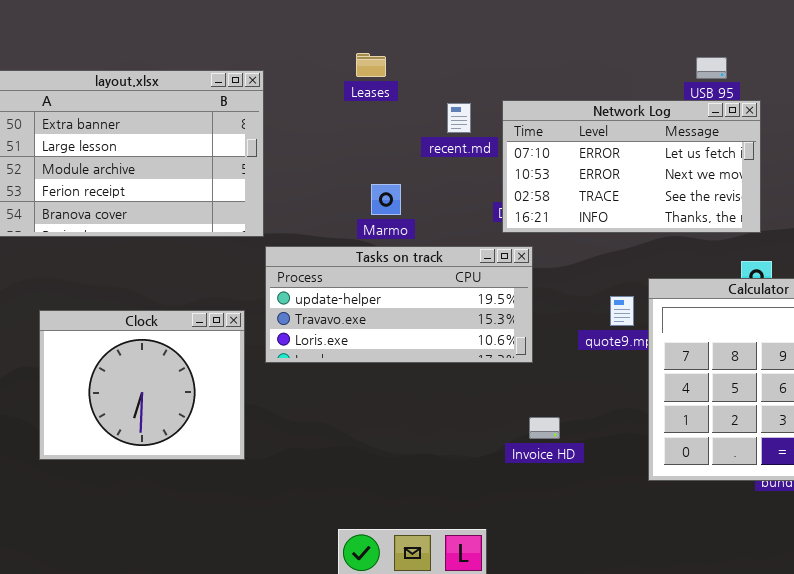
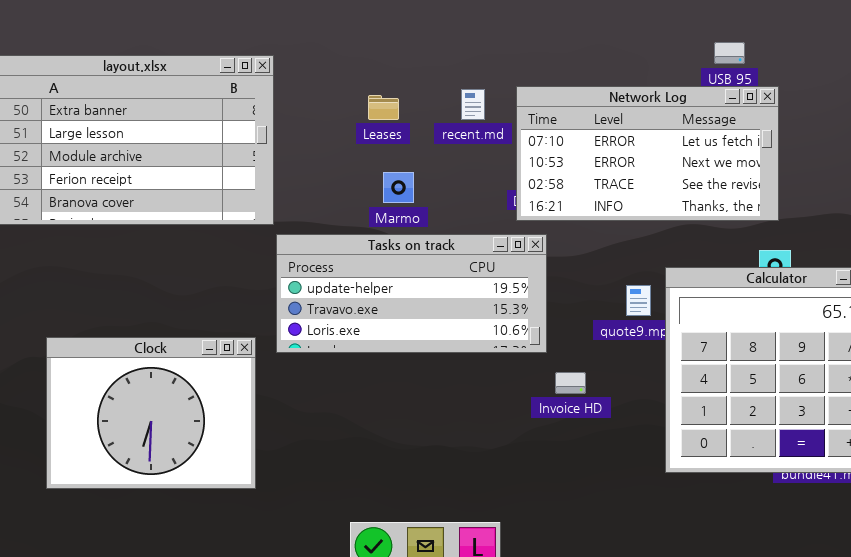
Leases: [356,53,386,77] -> [368,95,399,120], moved
Clock: [39,310,245,460] -> [46,337,256,489], moved
Invoice HD: [529,417,560,439] -> [555,372,586,394], moved

